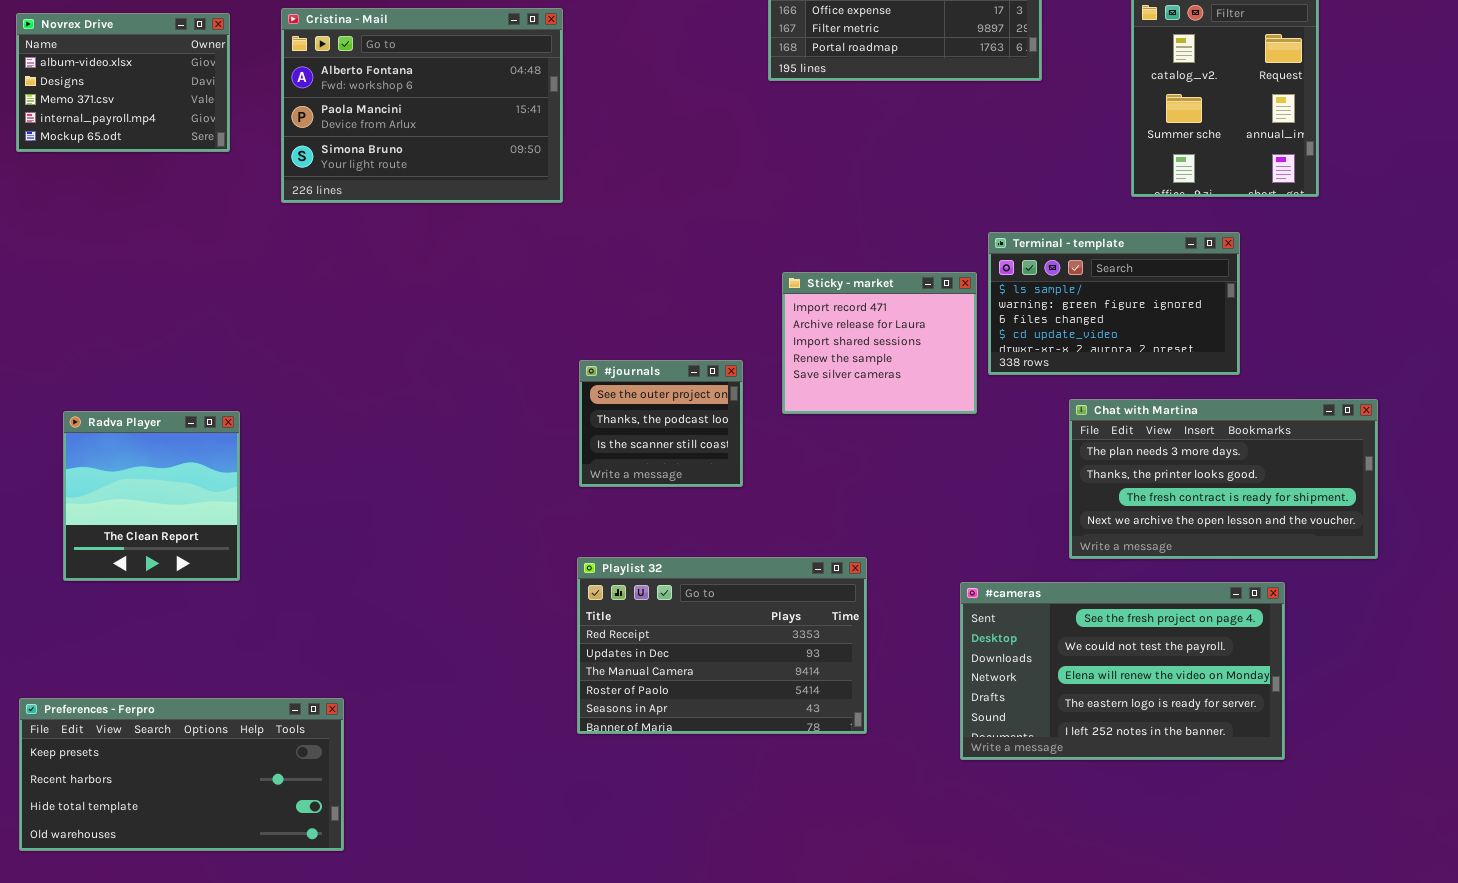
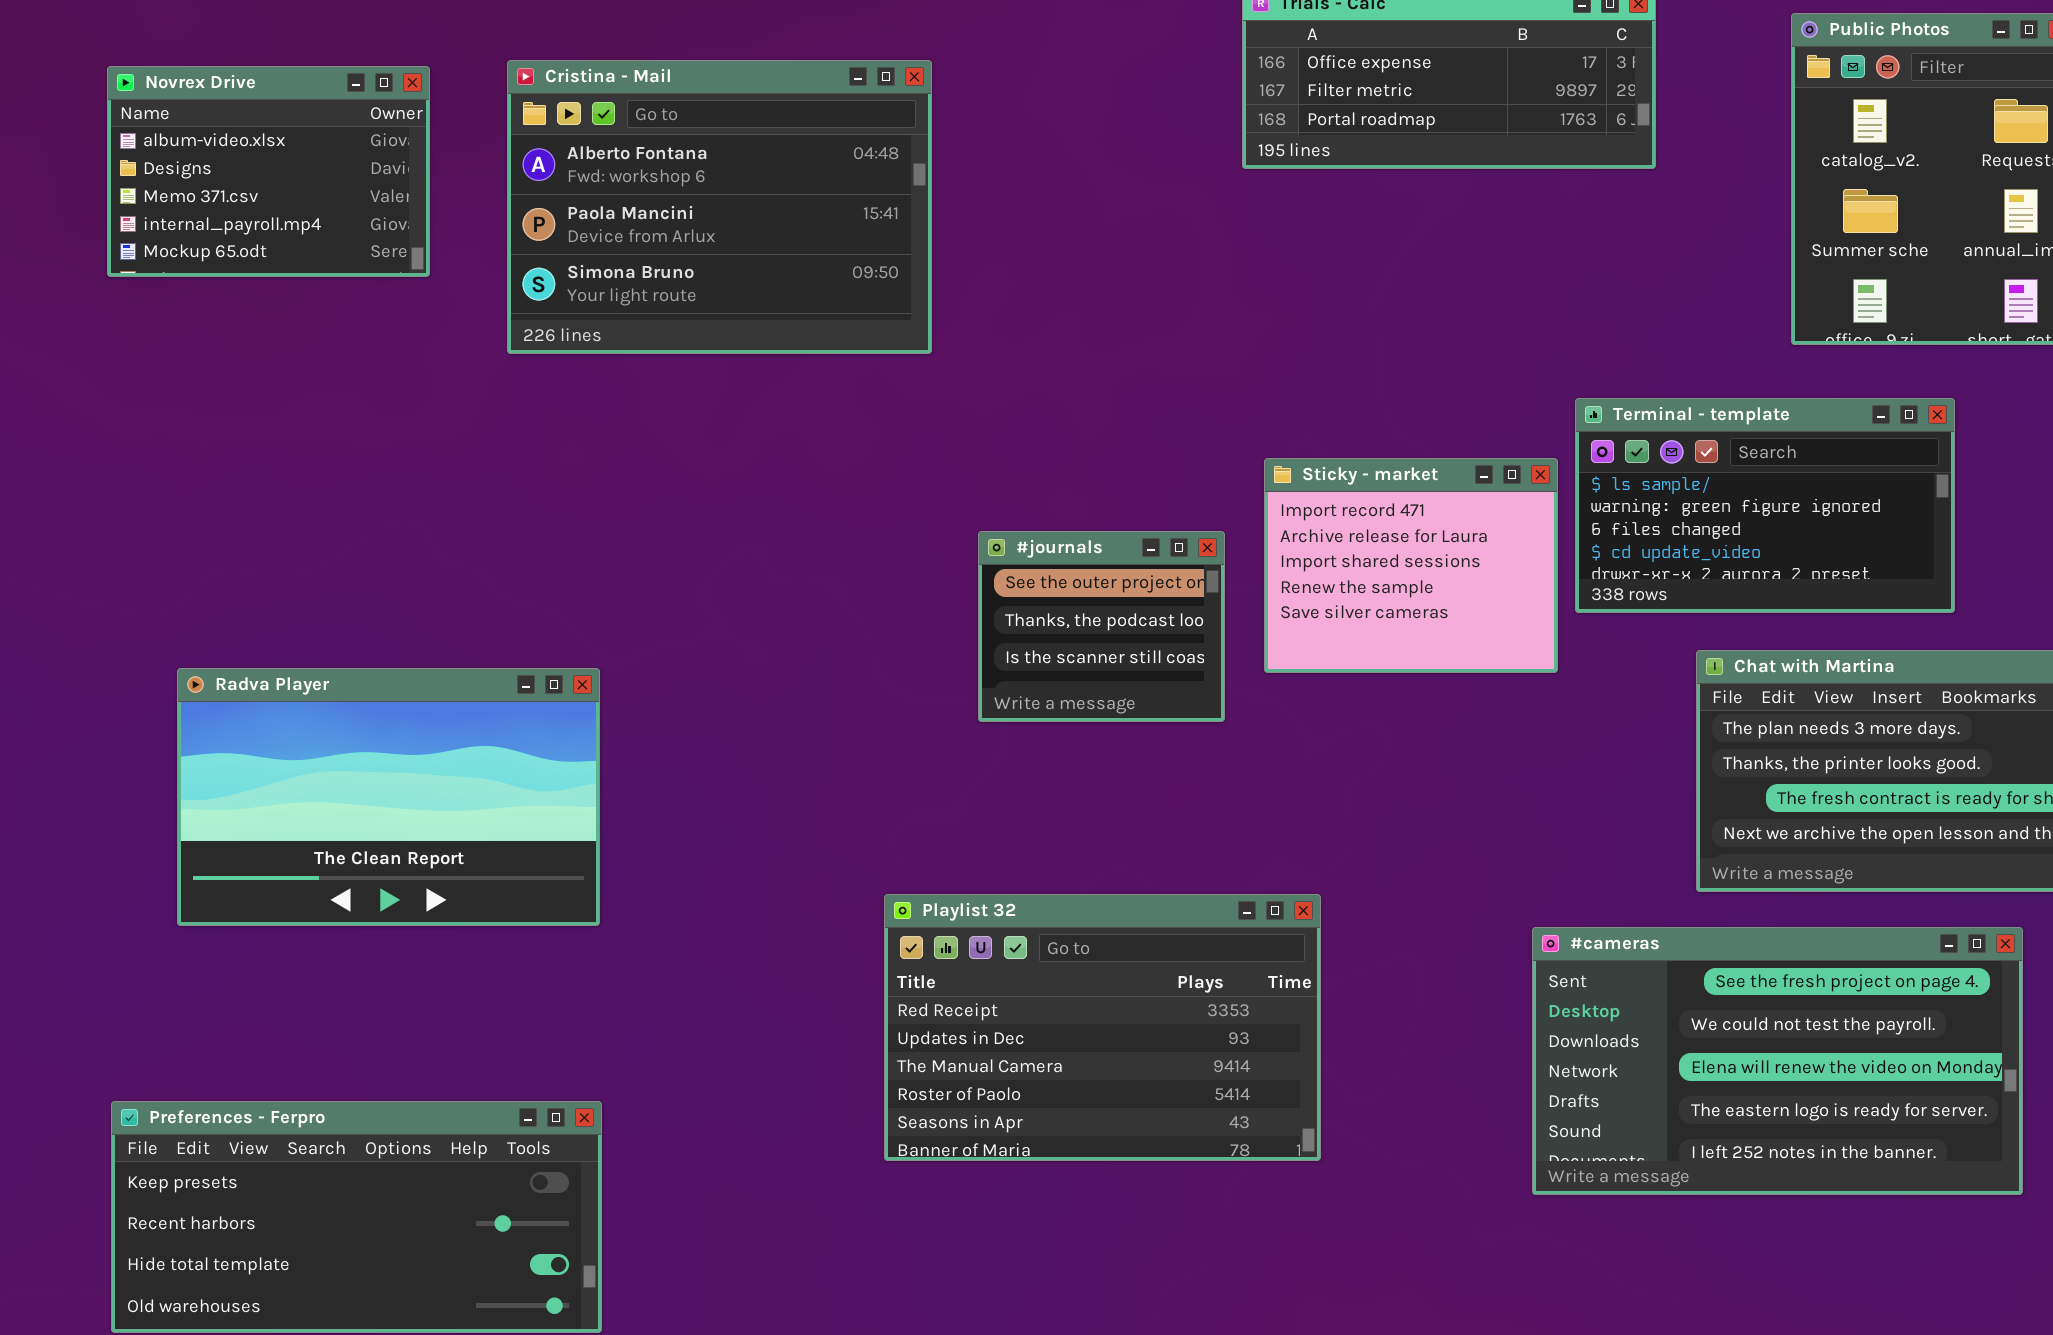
#journals: [579,360,743,487] -> [978,531,1225,722], moved
Radva Player: [63,411,240,581] -> [177,668,600,926], resized
Playlist 32: [577,557,867,734] -> [884,894,1321,1161], moved

